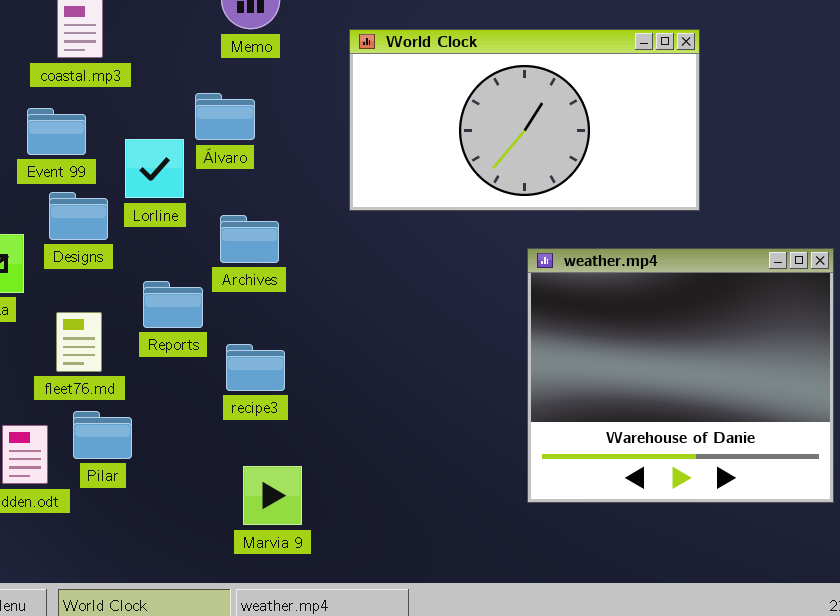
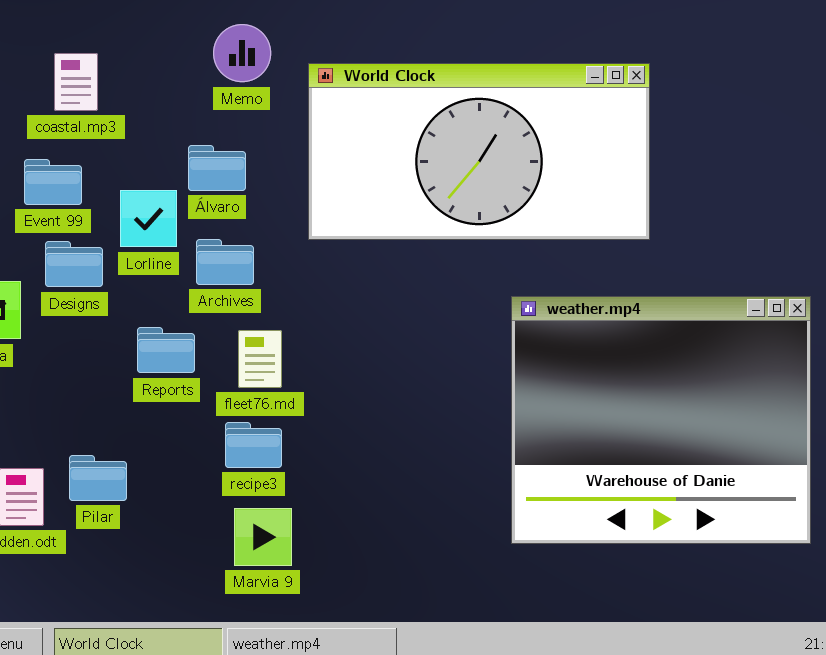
World Clock: [349,29,700,211] -> [308,63,650,240], moved
Archives: [220,215,279,263] -> [196,239,254,285], moved
fleet76.md: [56,312,102,372] -> [238,330,282,388], moved
recipe3: [226,344,285,391] -> [225,422,282,468], moved

